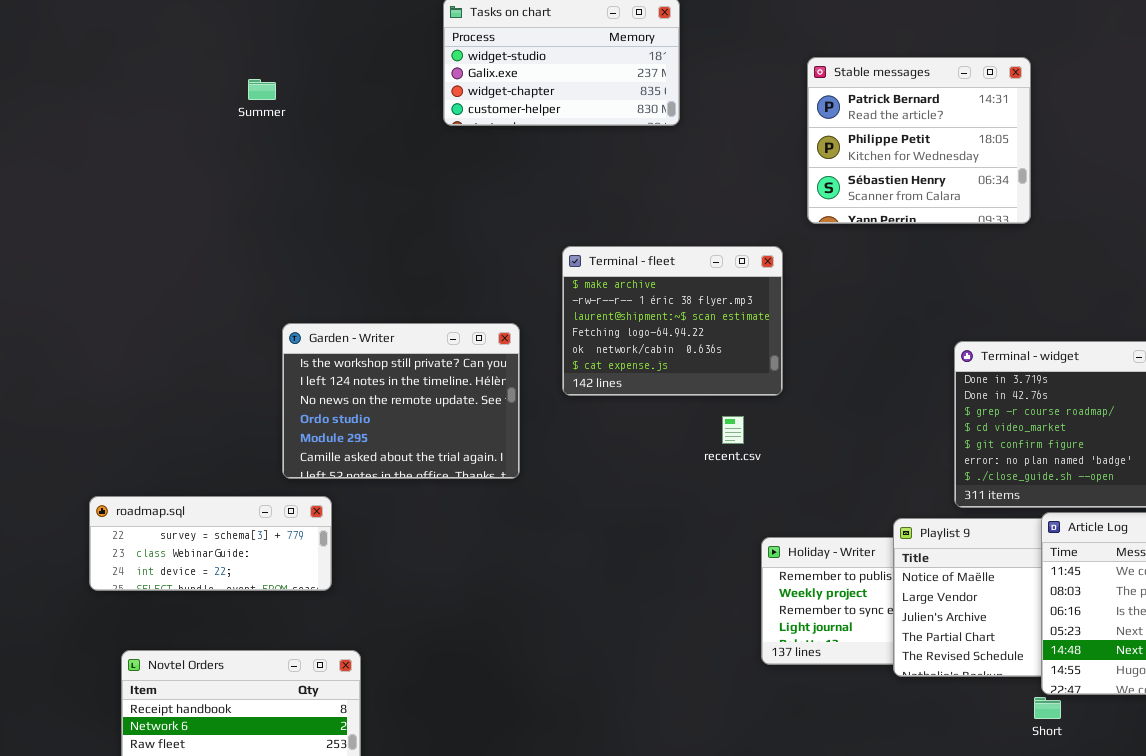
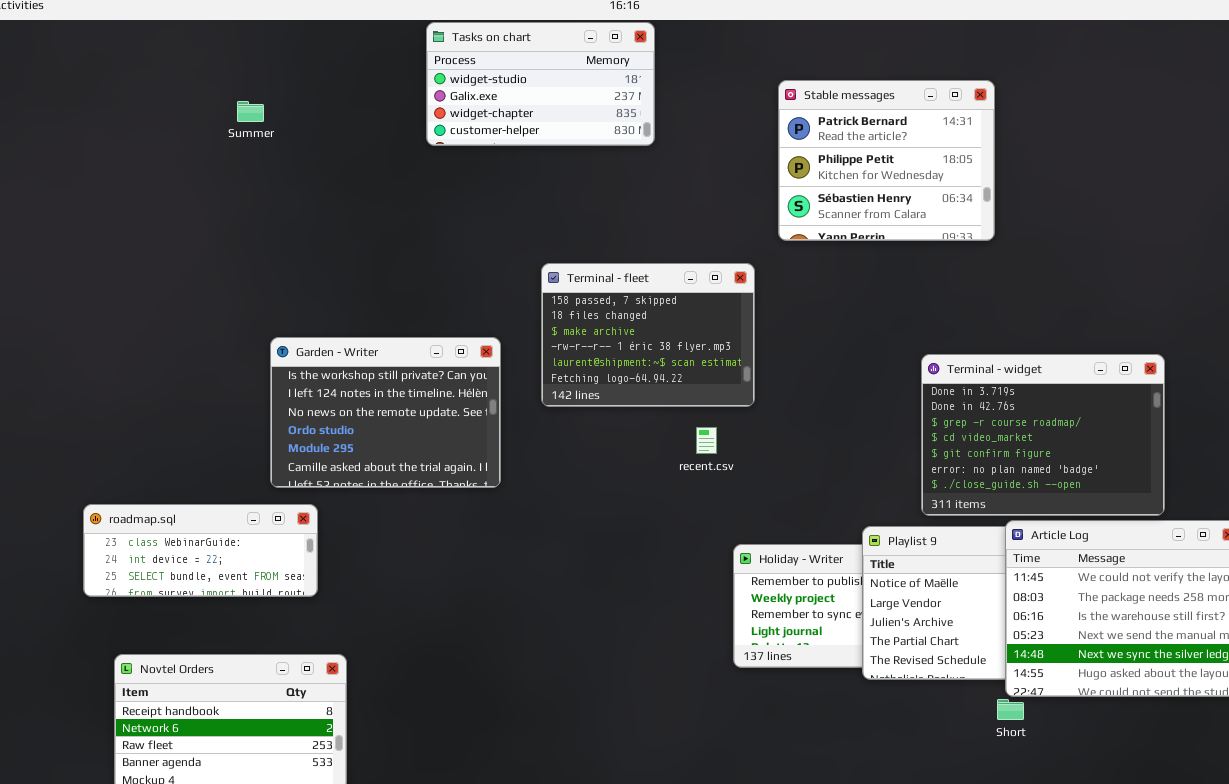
Terminal - fleet: [562,246,783,396] -> [541,263,755,407], scrolled up 2 rows
roadmap.sql: [89,496,332,591] -> [83,504,318,597], scrolled down 1 row

